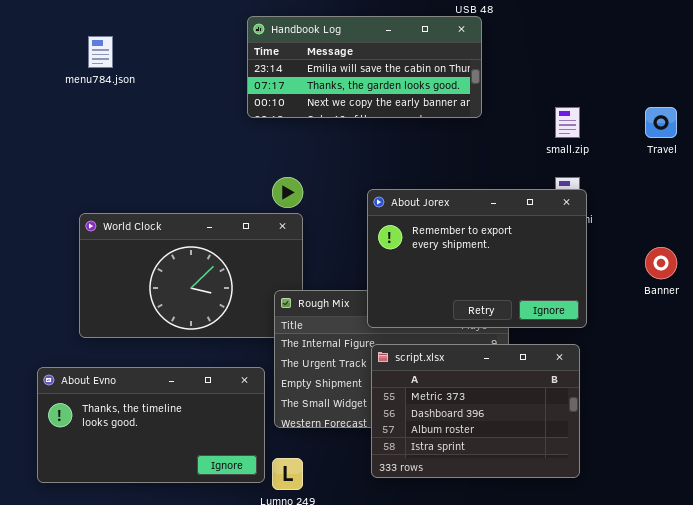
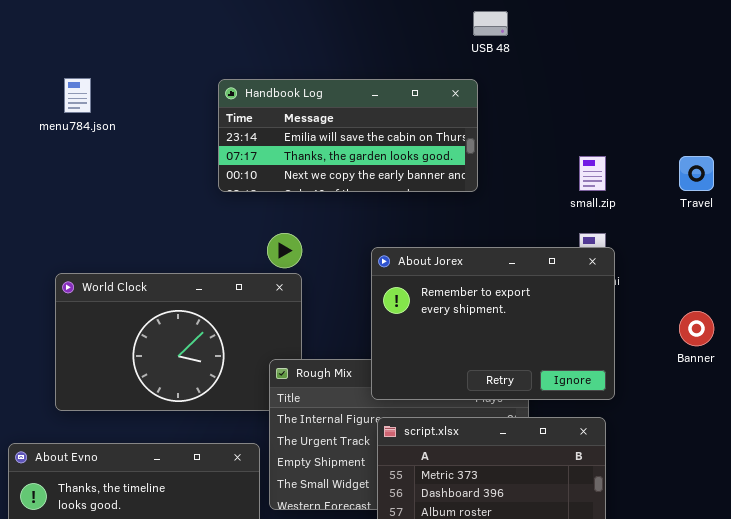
Handbook Log: [247,16,482,118] -> [218,79,478,192], moved

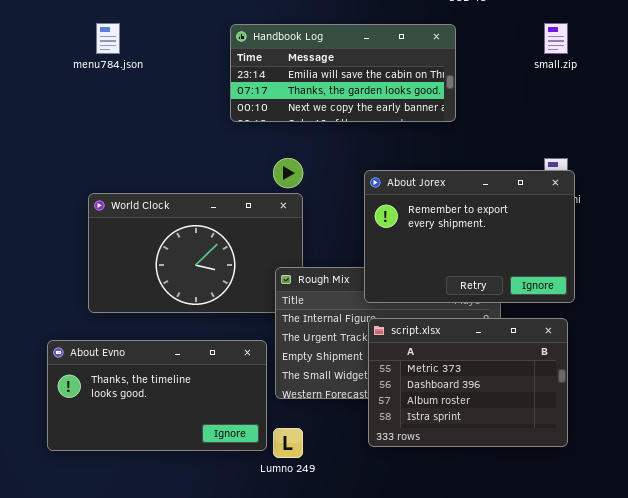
small.zip: [579,156,606,191] -> [544,23,568,54], moved

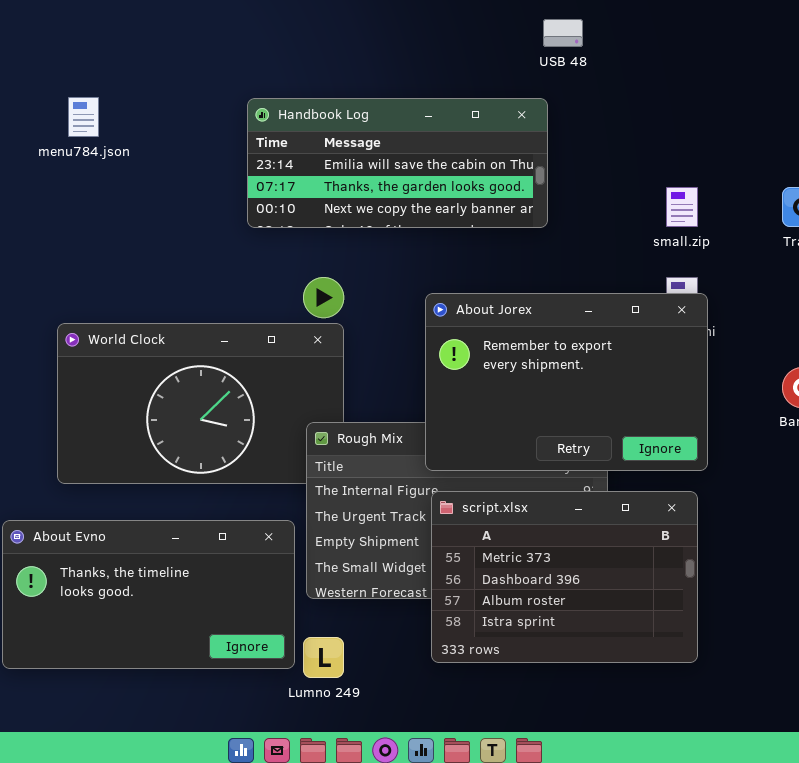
small.zip: [544,23,568,54] -> [666,187,698,227], moved

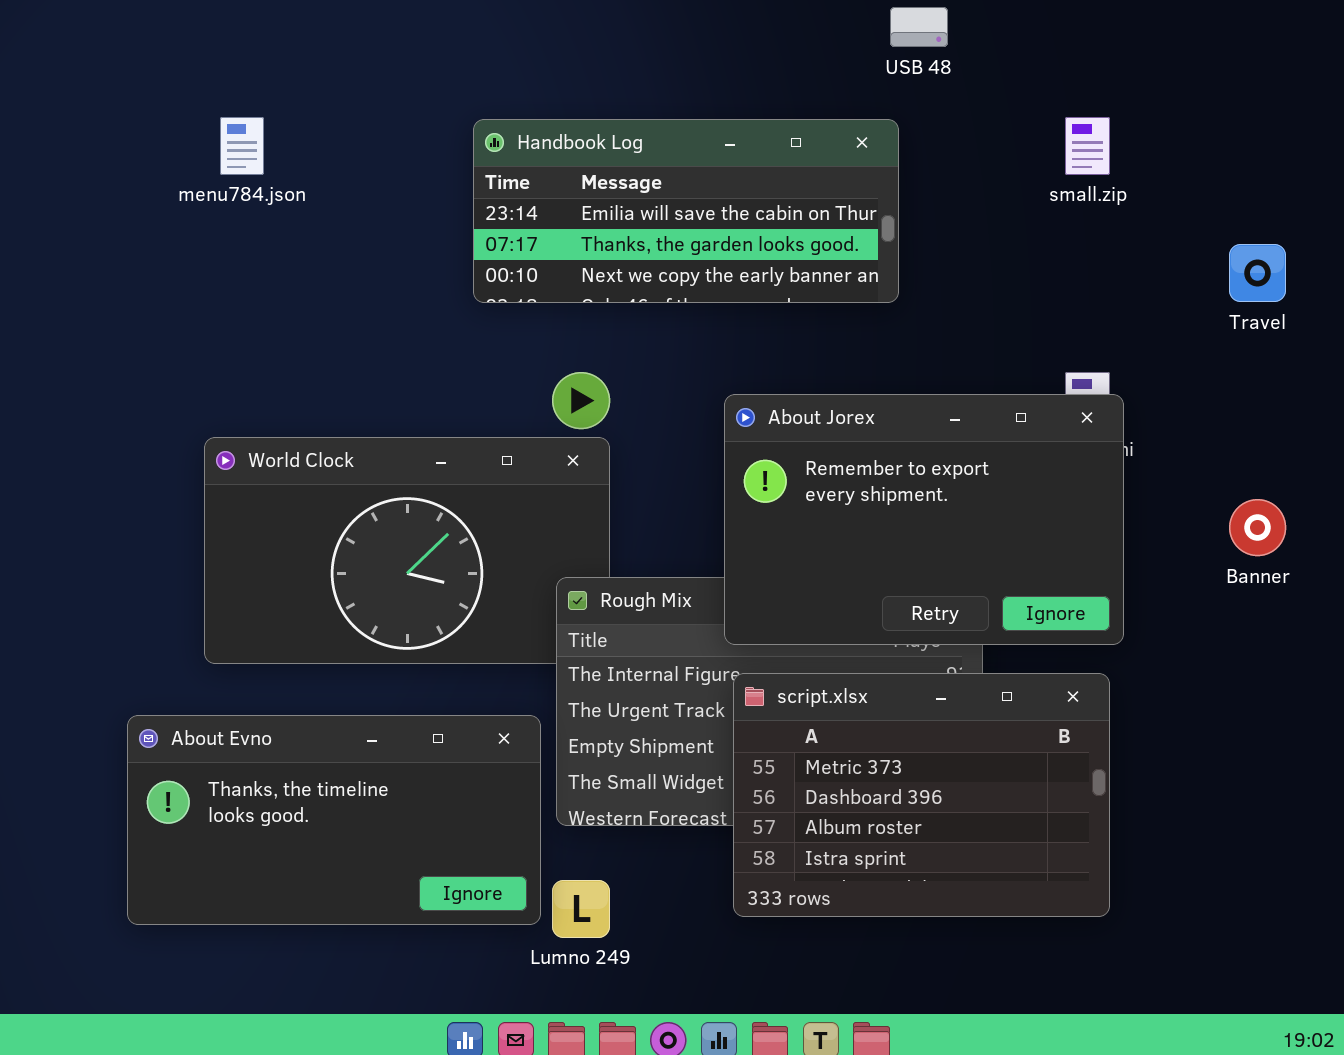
small.zip: [666,187,698,227] -> [1065,117,1110,175], moved

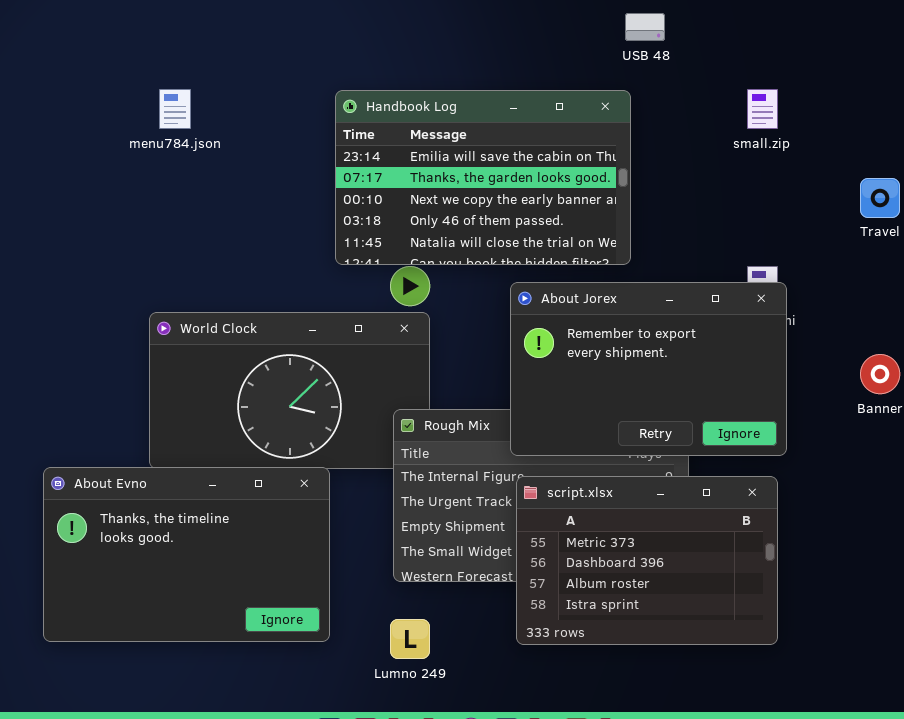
Handbook Log: [473,119,899,303] -> [335,90,631,265], resized
About Evno: [127,715,541,925] -> [43,467,330,642], moved, resized

